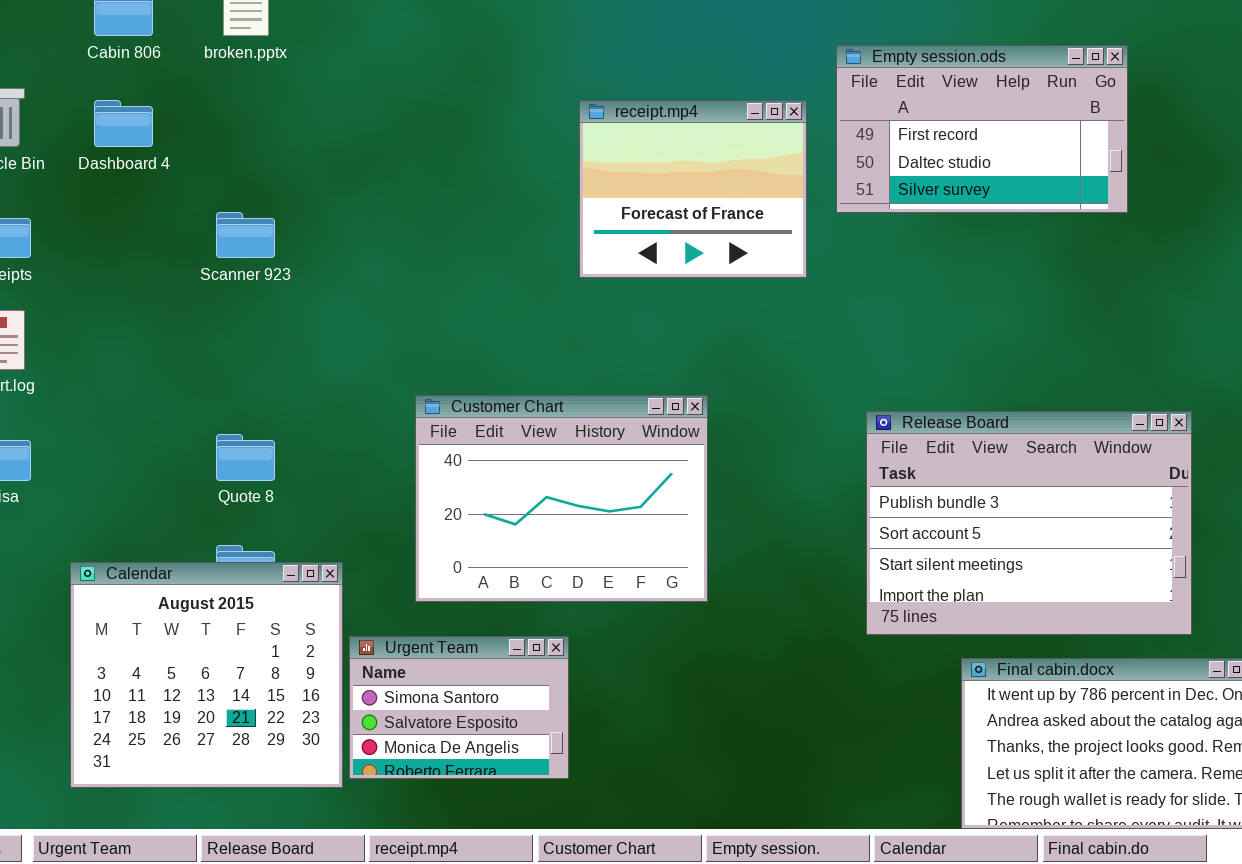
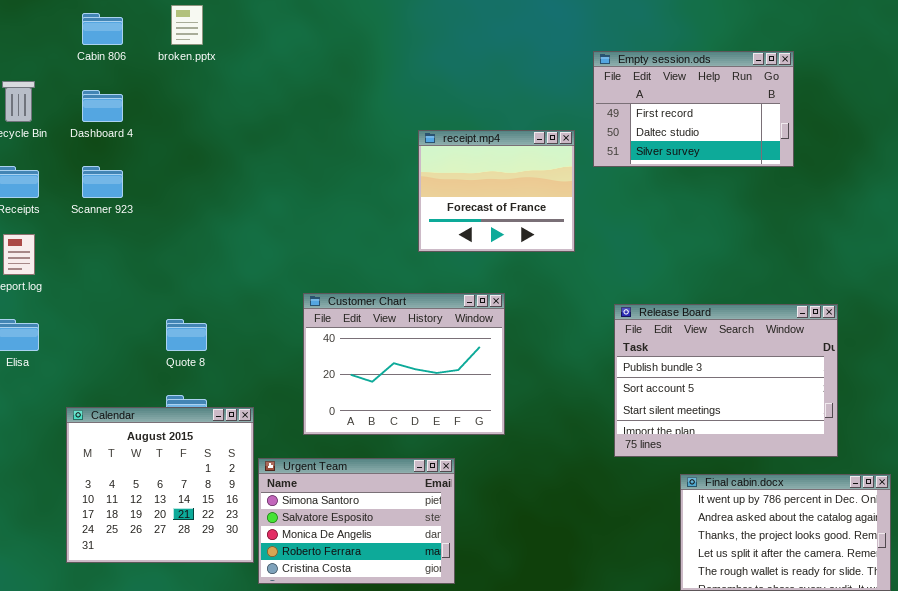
receipt.mp4: [579,100,807,278] -> [418,130,575,252], moved
Scanner 923: [216,212,275,258] -> [82,166,123,198], moved
Urgent Team: [349,636,569,779] -> [258,458,455,584], resized

